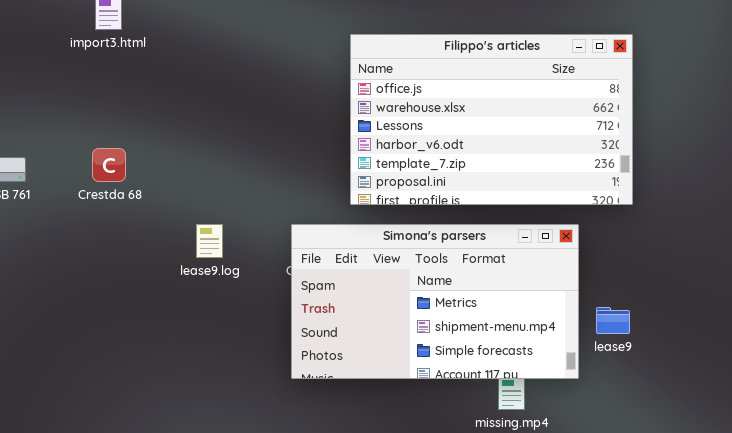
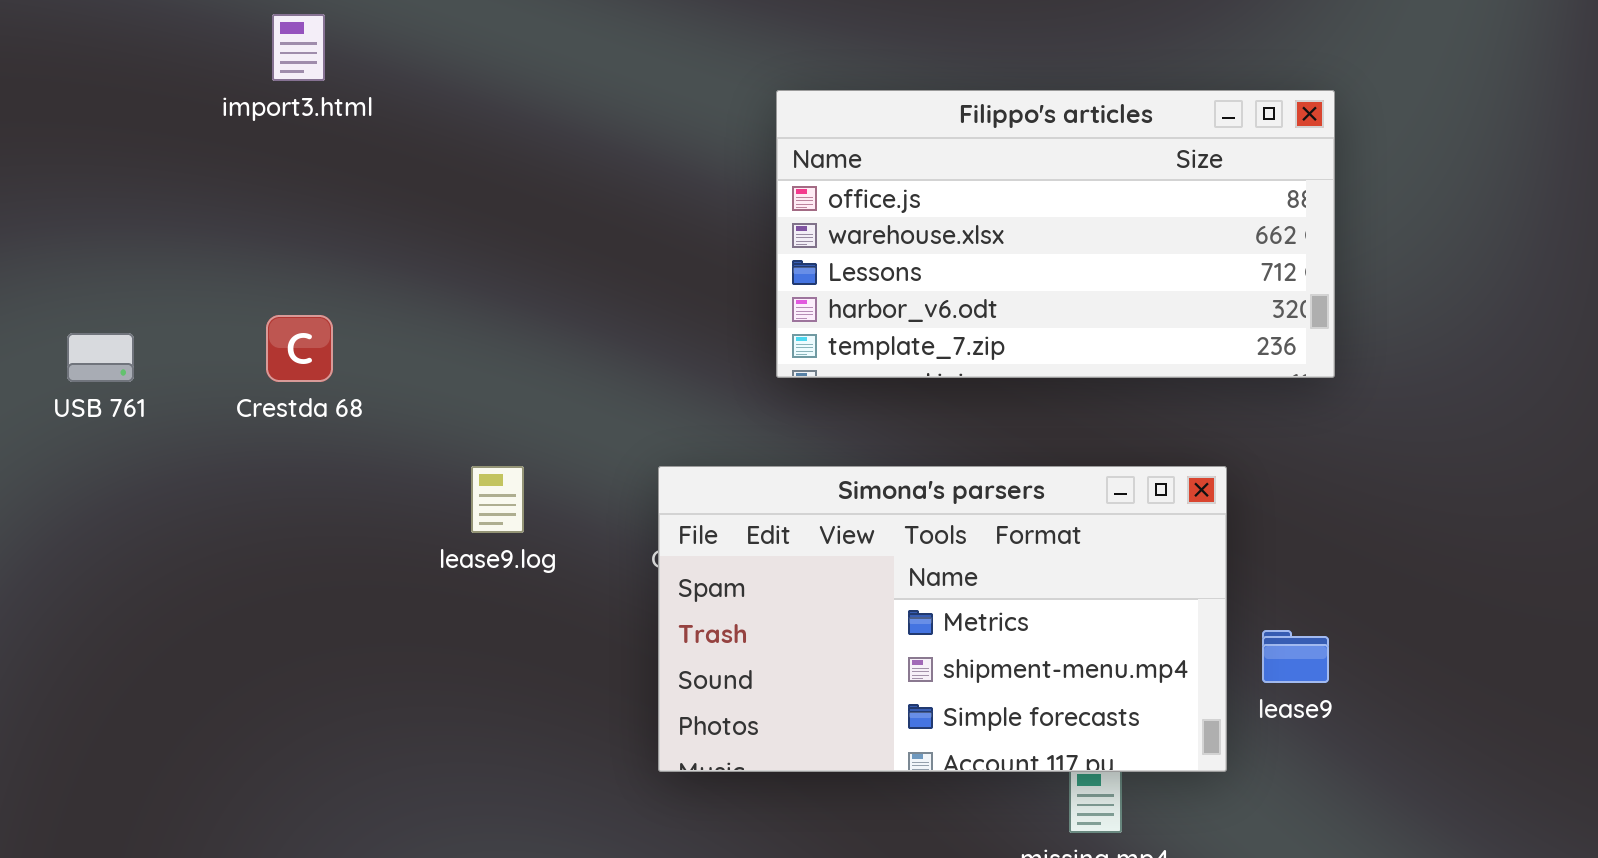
Filippo's articles: [350,34,633,205] -> [776,90,1335,378], resized

